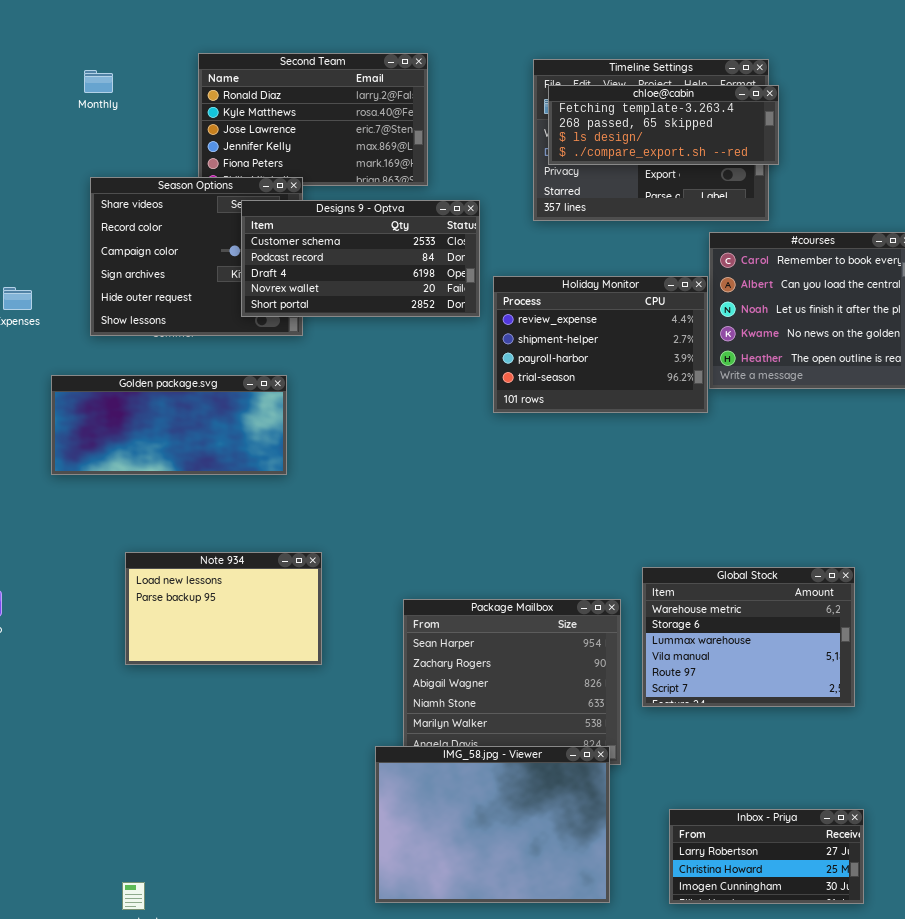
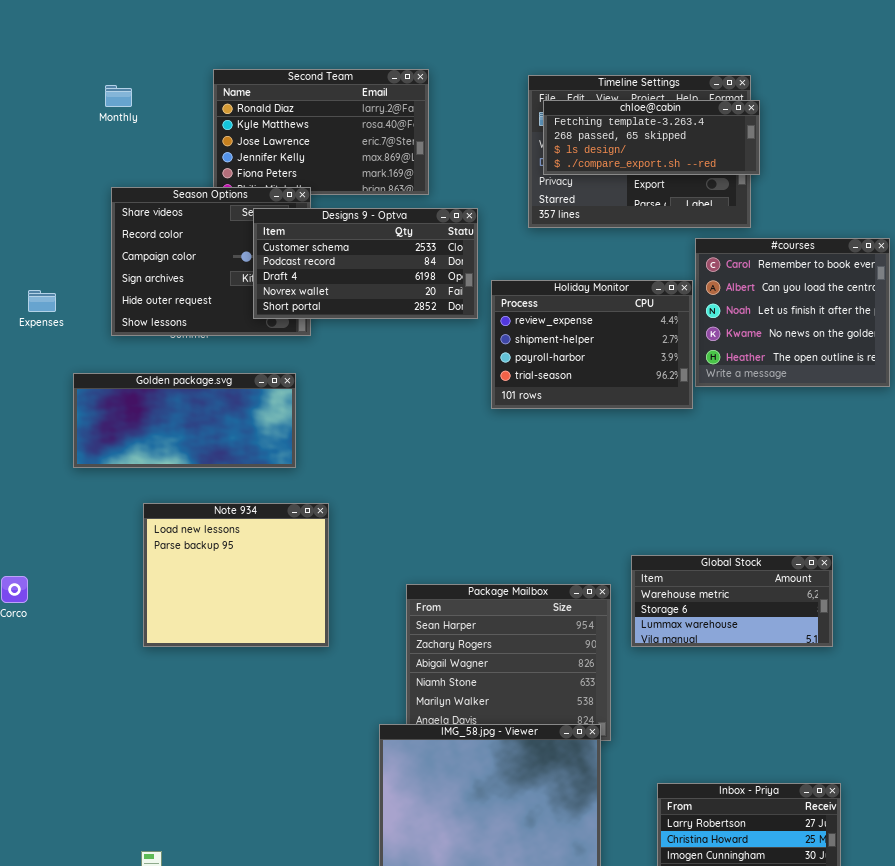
Note 934: [125,552,322,665] -> [143,503,329,647], resized
Global Stock: [642,567,855,707] -> [631,555,833,647], resized

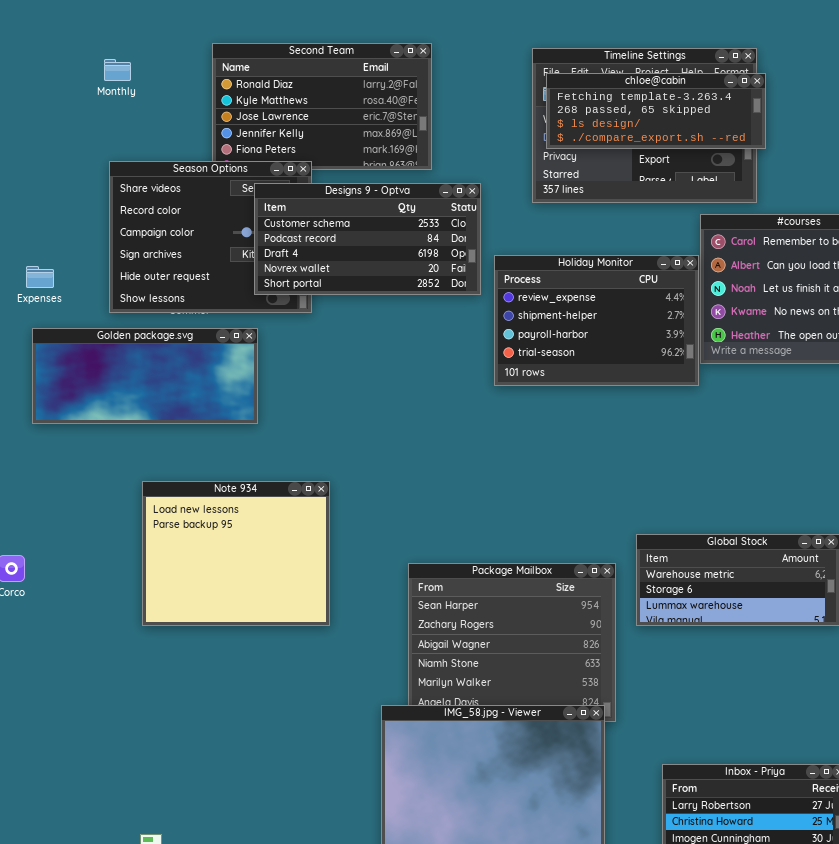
Golden package.svg: [73,373,296,468] -> [32,328,258,424], moved

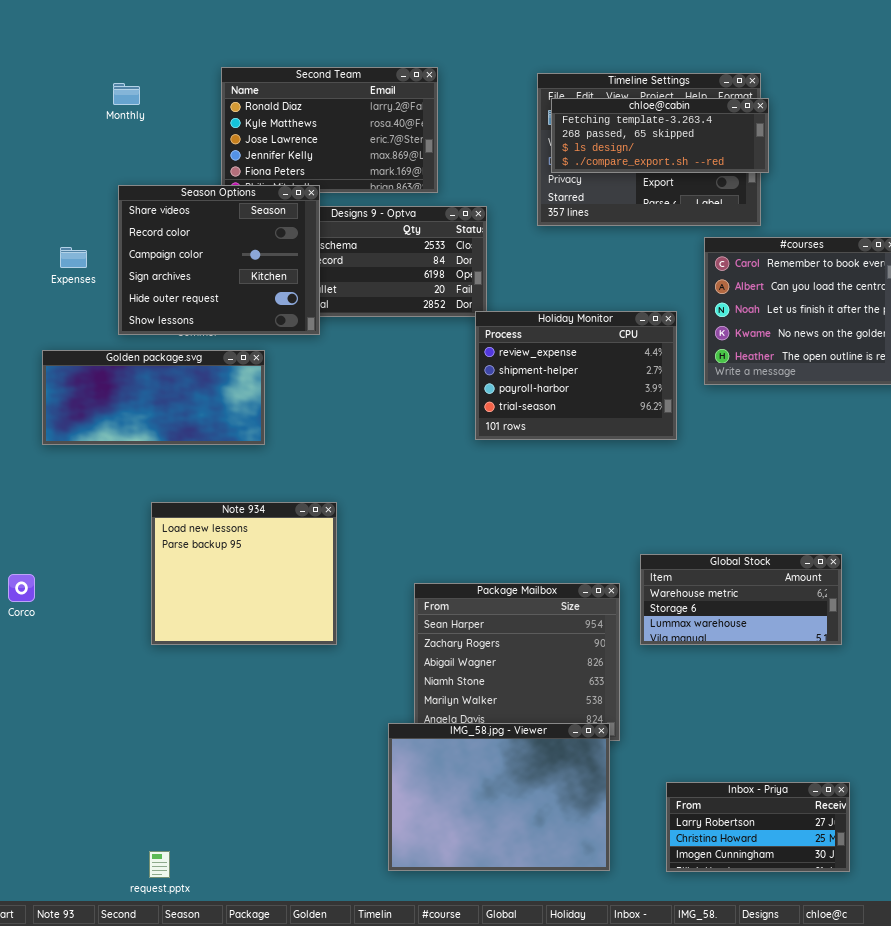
Season Options: [109,161,312,313] -> [118,185,320,335], raised
Holiday Monitor: [494,255,699,386] -> [475,311,677,440], moved
Expenses: [26,266,54,288] -> [60,247,87,268], moved

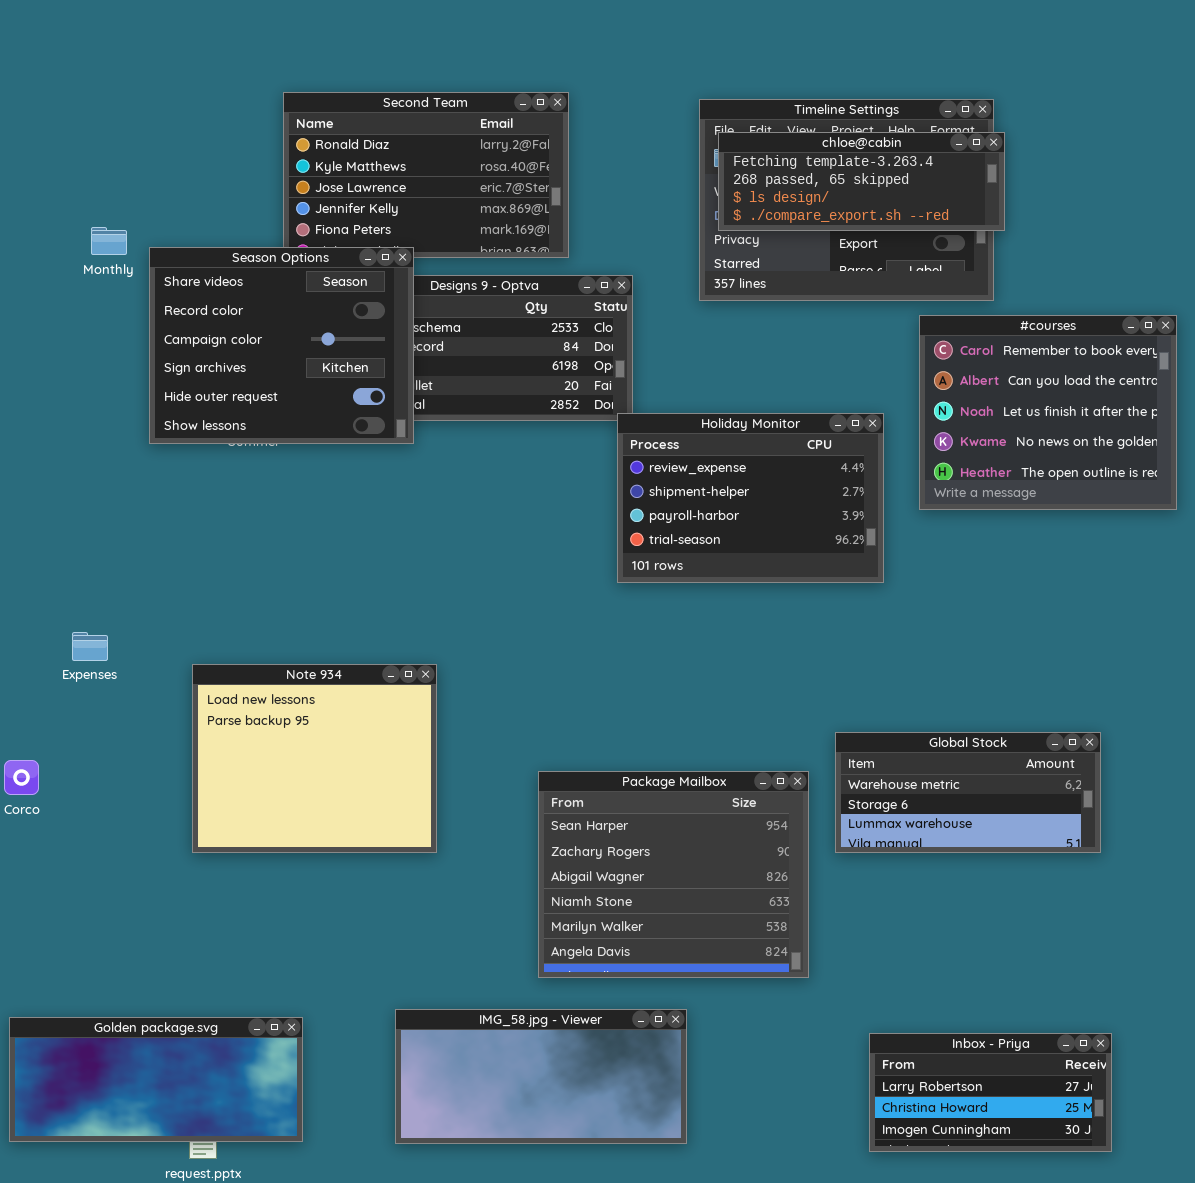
Monthly: [113,83,140,105] -> [91,227,127,255], moved
Expenses: [60,247,87,268] -> [72,632,108,661], moved
Golden package.svg: [42,350,265,445] -> [9,1017,303,1142], moved
IMG_58.jpg - Viewer: [388,723,610,871] -> [395,1009,687,1144], moved, resized

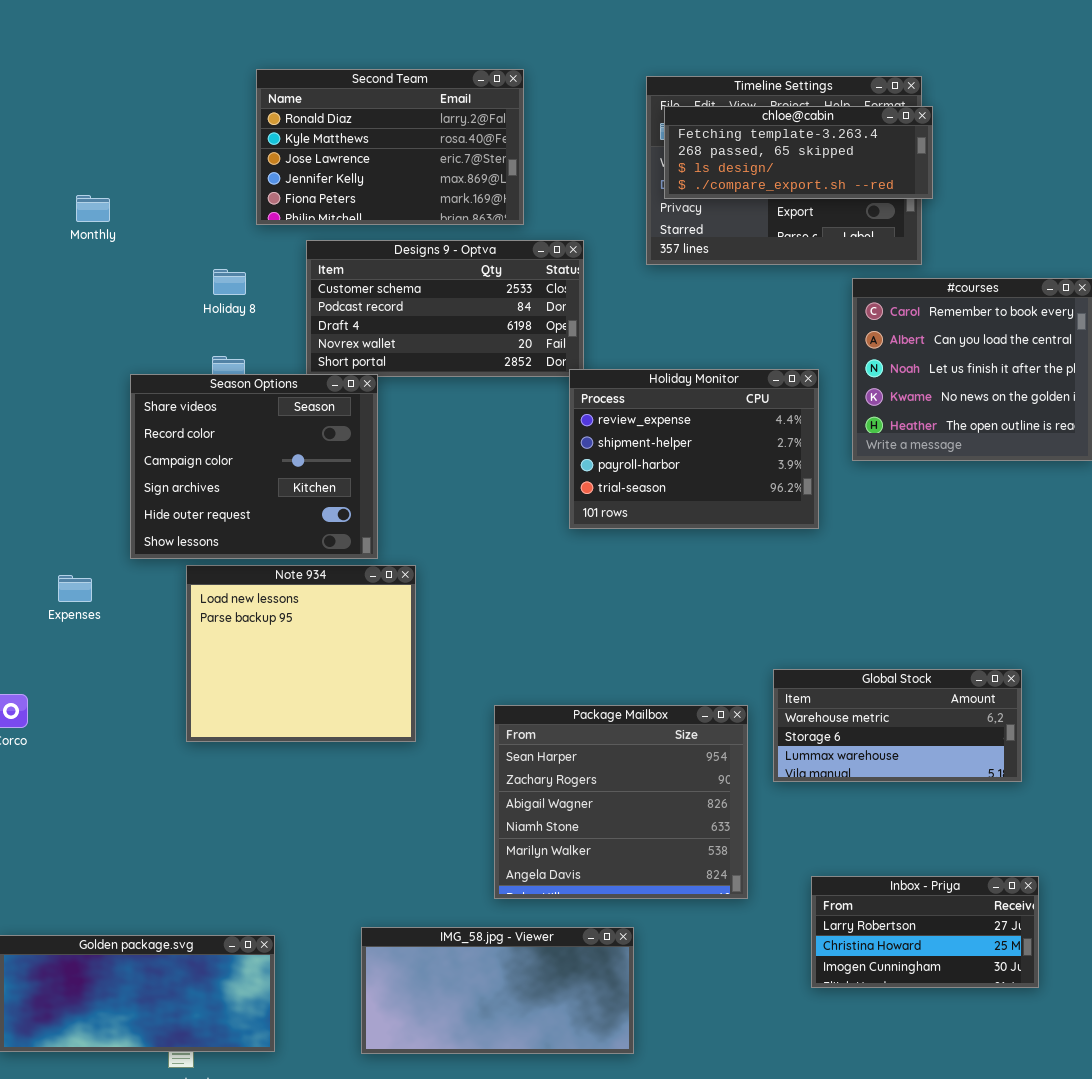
Season Options: [149,247,414,444] -> [130,374,378,559], moved
Note 934: [192,664,437,853] -> [186,565,416,742], moved
Inbox - Priya: [869,1033,1112,1152] -> [811,876,1039,988], moved

